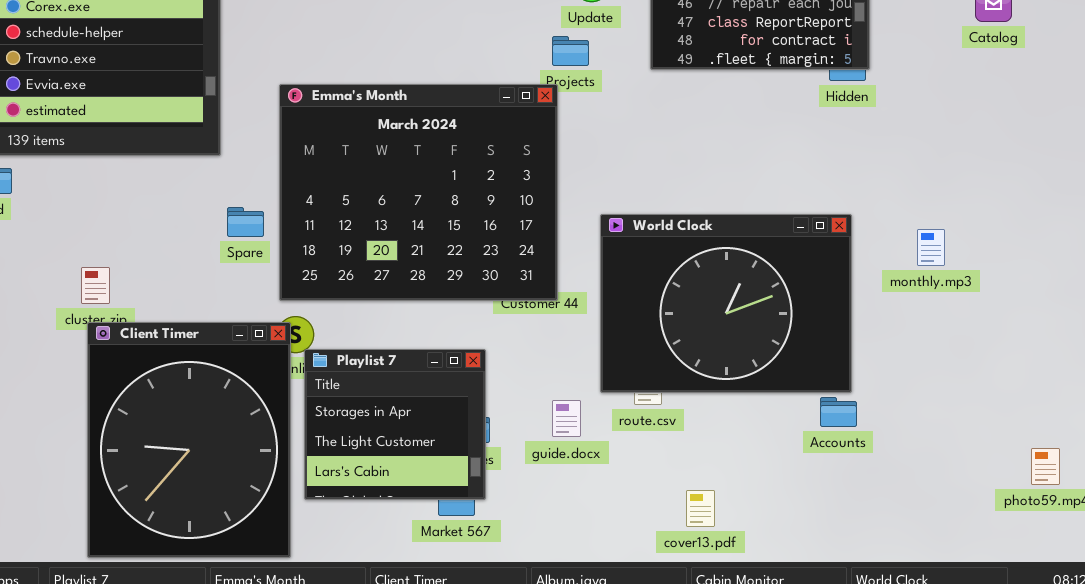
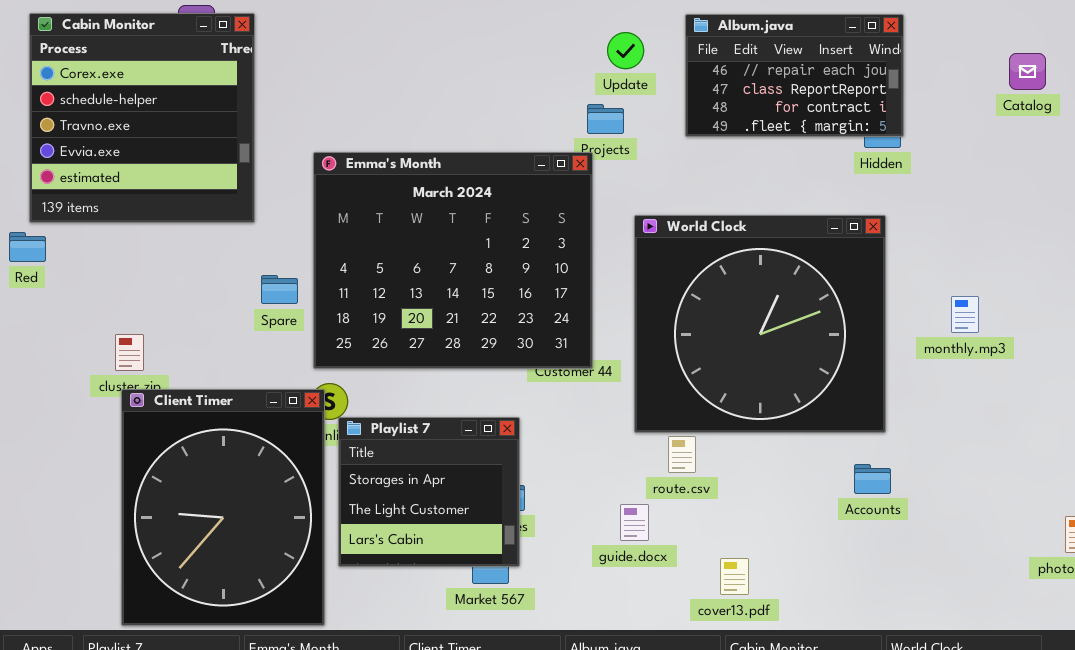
World Clock: [600,214,852,393] -> [634,215,886,433], moved, resized
guide.docx: [552,400,581,437] -> [620,504,649,541], moved

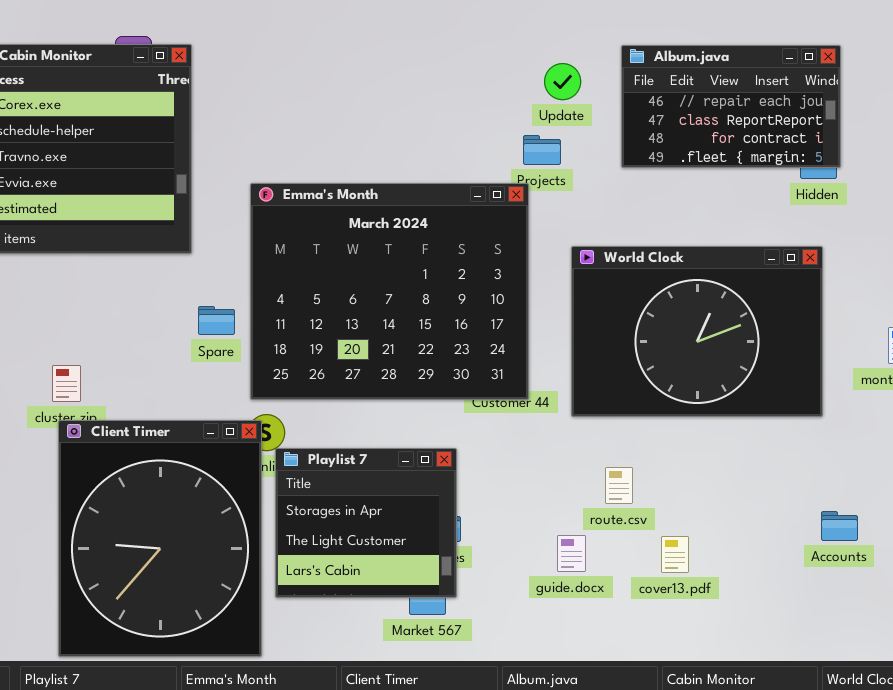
World Clock: [634,215,886,433] -> [571,246,823,417], resized
Accounts: [854,464,891,494] -> [821,511,858,541], moved
cover13.pdf: [720,558,749,595] -> [661,536,689,573], moved

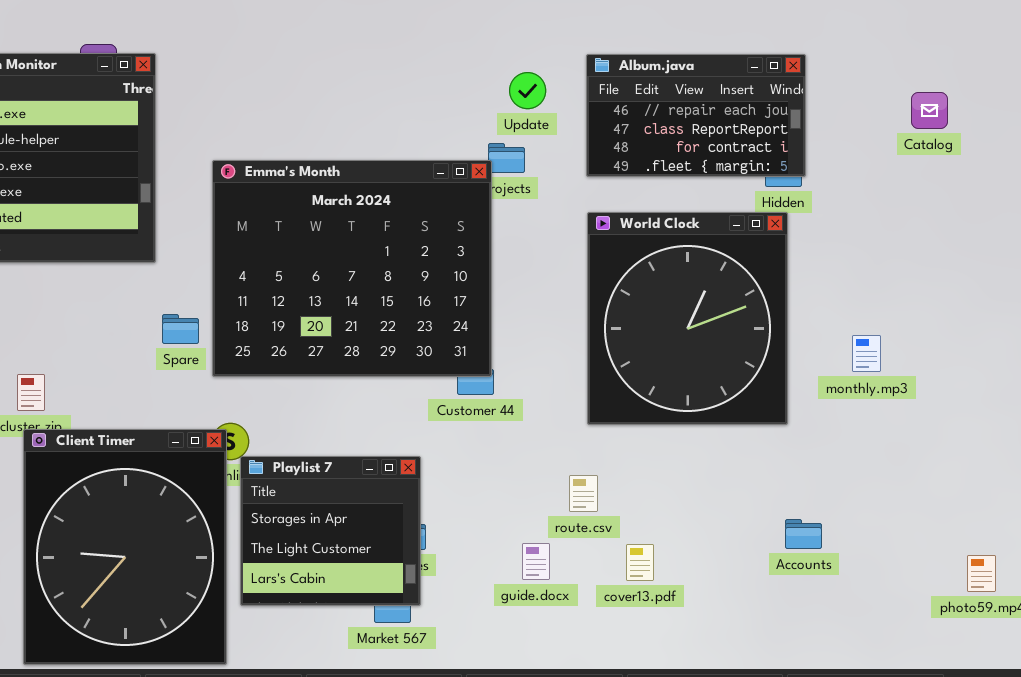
Emma's Month: [250,183,529,400] -> [212,160,492,377], moved
World Clock: [571,246,823,417] -> [587,212,788,425], resized

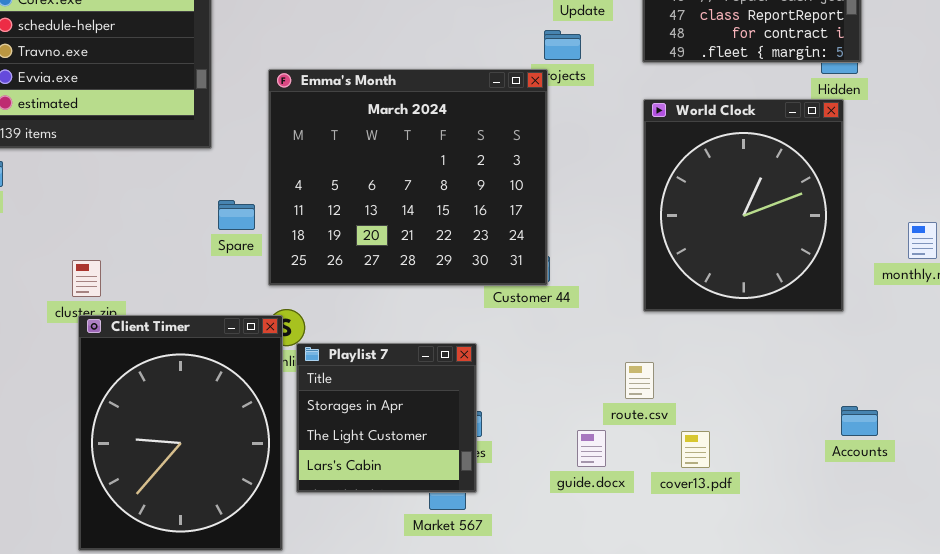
Emma's Month: [212,160,492,377] -> [268,69,548,286], moved

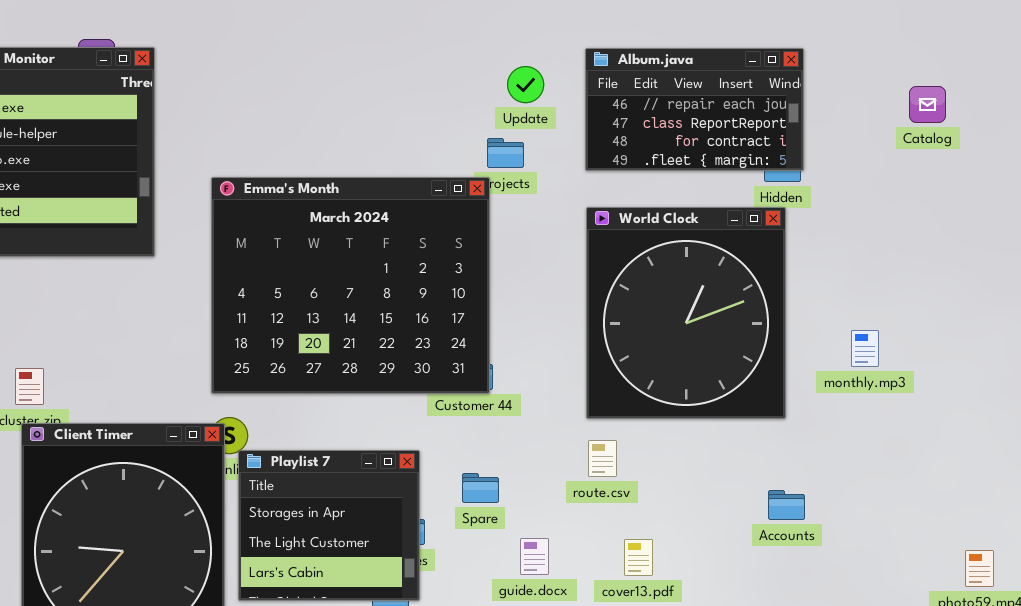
Spare: [218,200,255,230] -> [462,473,499,503], moved
route.csv: [625,362,654,399] -> [588,440,617,477], moved
Accounts: [841,406,878,436] -> [768,490,805,520], moved

